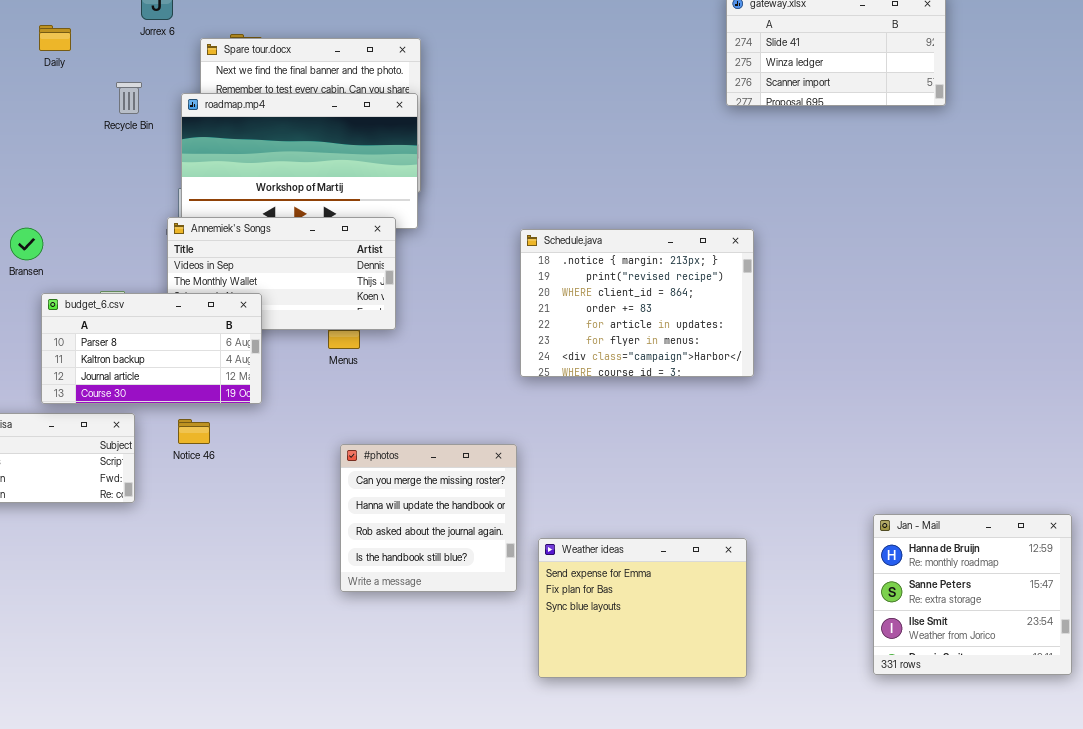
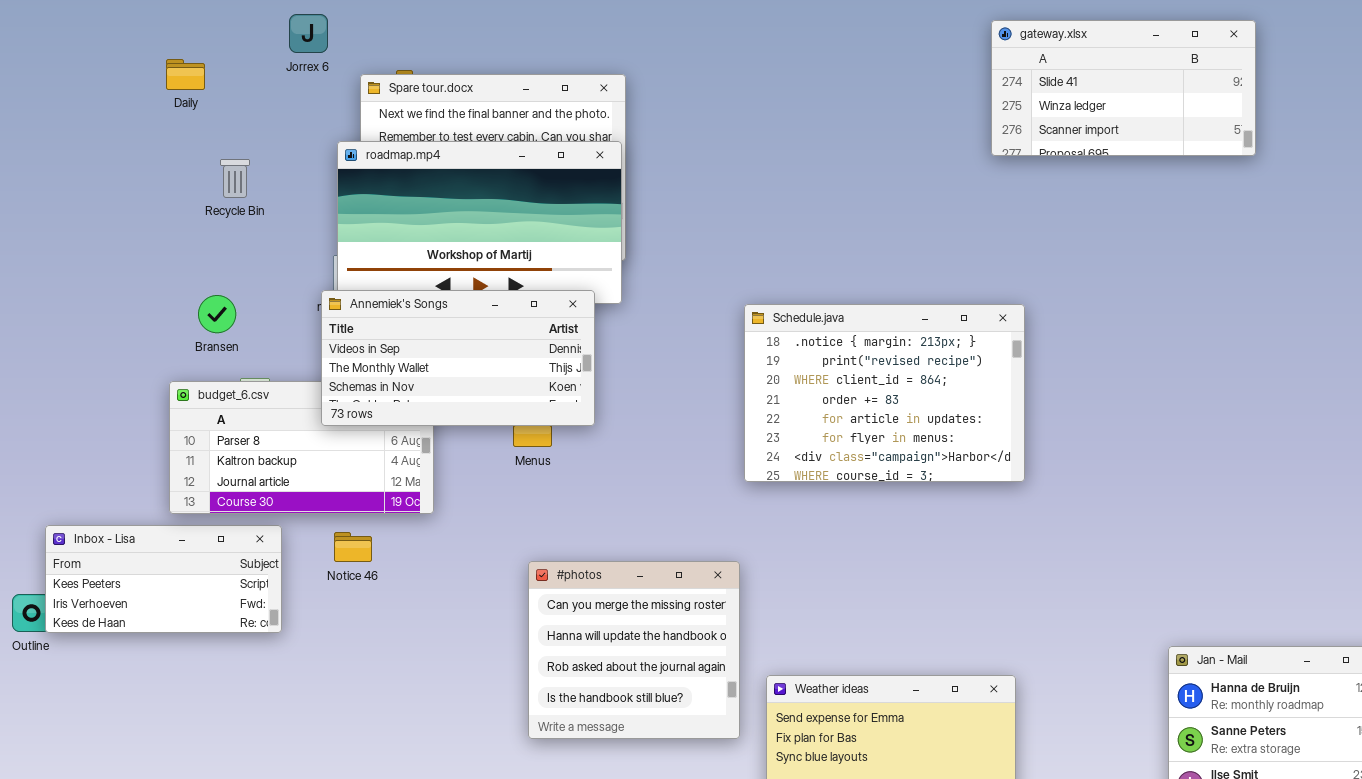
Recycle Bin: [116,82,142,114] -> [220,159,250,198], moved
Annemiek's Songs: [167,217,396,330] -> [321,290,595,426], raised
Bransen: [10,228,43,260] -> [198,295,236,333], moved

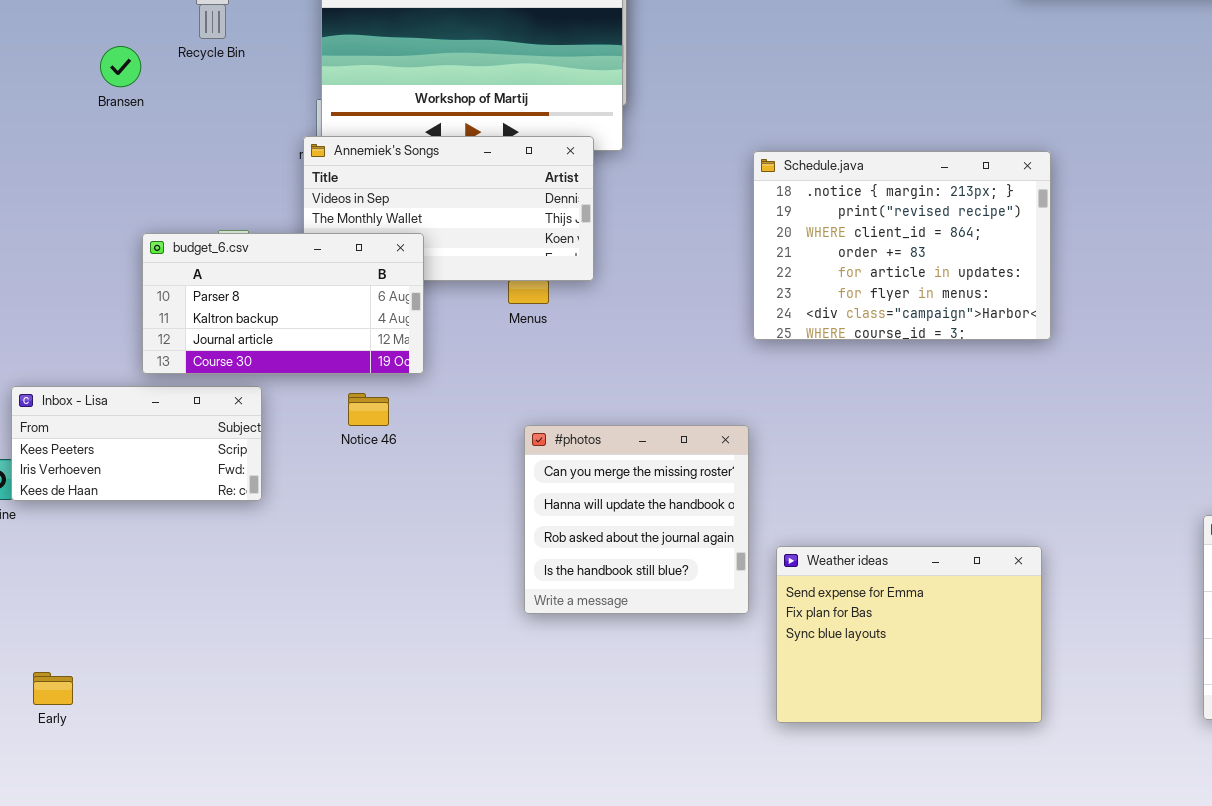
Bransen: [198,295,236,333] -> [100,46,141,87], moved
budget_6.csv: [169,381,434,514] -> [142,233,424,374], raised
Notice 46: [334,532,372,562] -> [348,393,389,426], moved

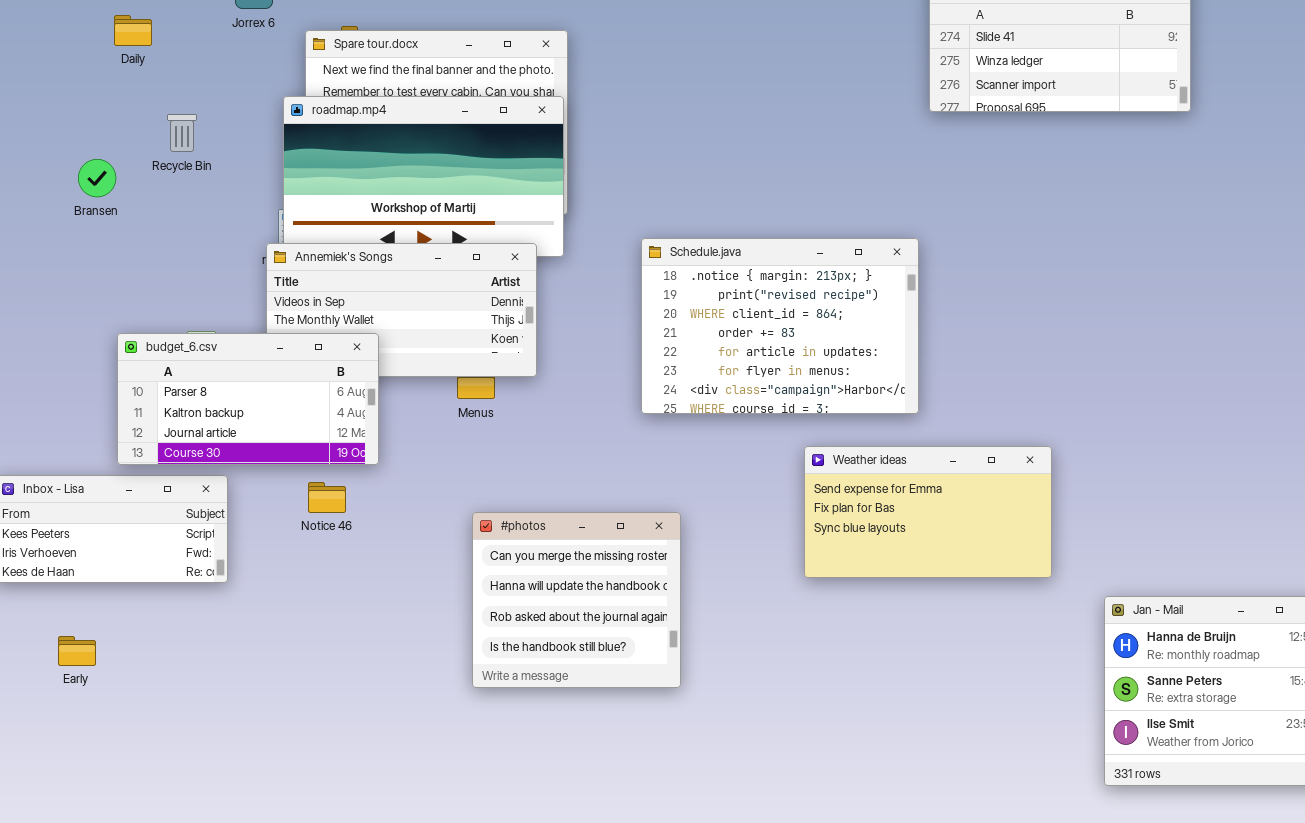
Schedule.java: [753,151,1051,340] -> [641,238,919,414], moved
Weather ideas: [776,546,1042,723] -> [804,446,1052,578], moved, resized
Early: [33,672,73,705] -> [58,636,96,666], moved

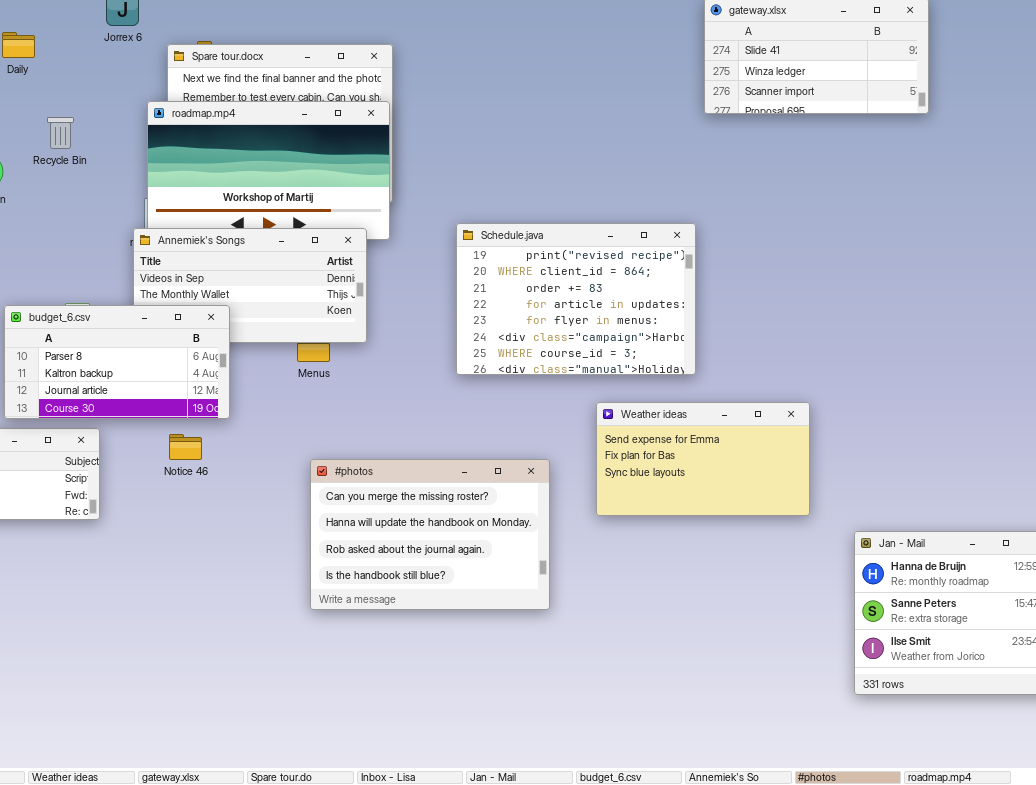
Schedule.java: [641,238,919,414] -> [456,223,696,375], scrolled down 1 row
#photos: [472,512,681,688] -> [310,459,550,610], resized

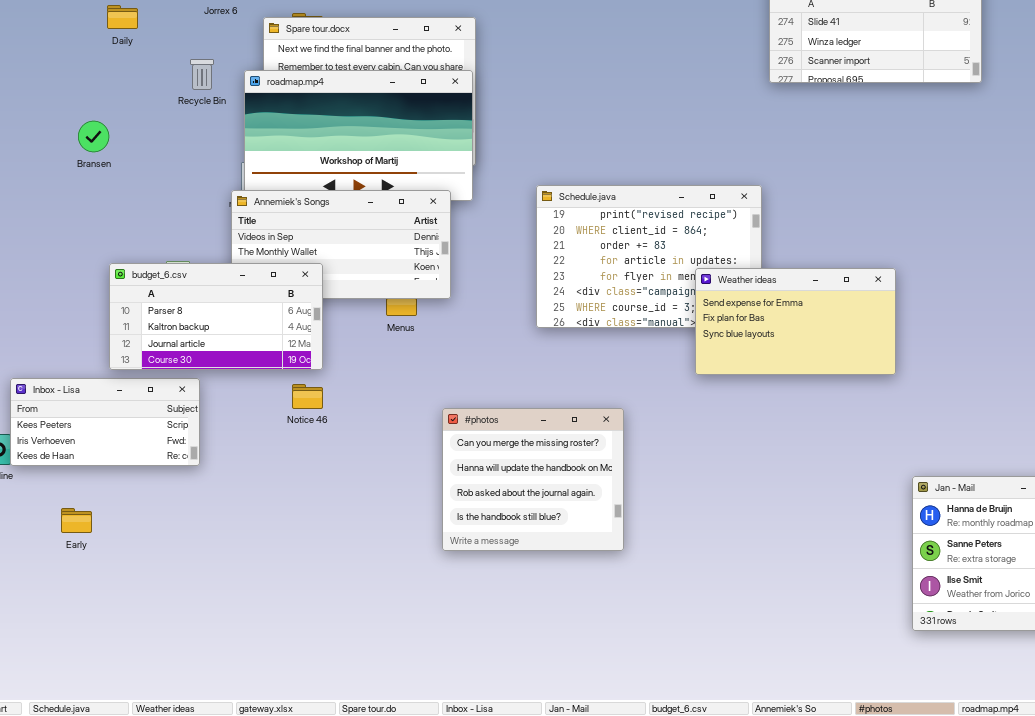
Recycle Bin: [47,117,74,149] -> [190,59,214,90], moved
Weather ideas: [596,402,810,516] -> [695,268,896,375], moved
Notice 46: [169,434,202,460] -> [292,384,323,409], moved
#photos: [310,459,550,610] -> [442,408,624,551], resized

